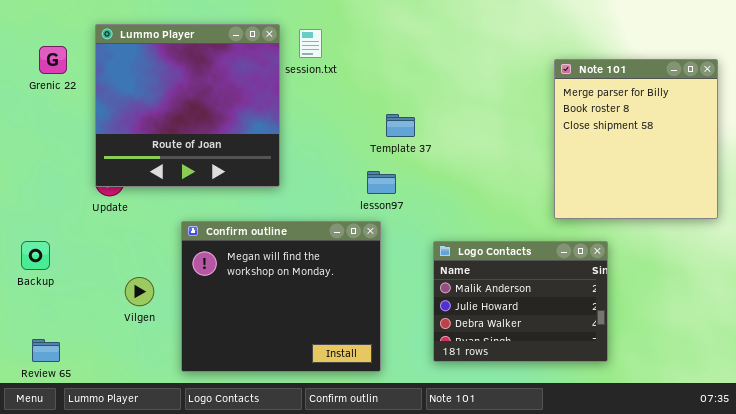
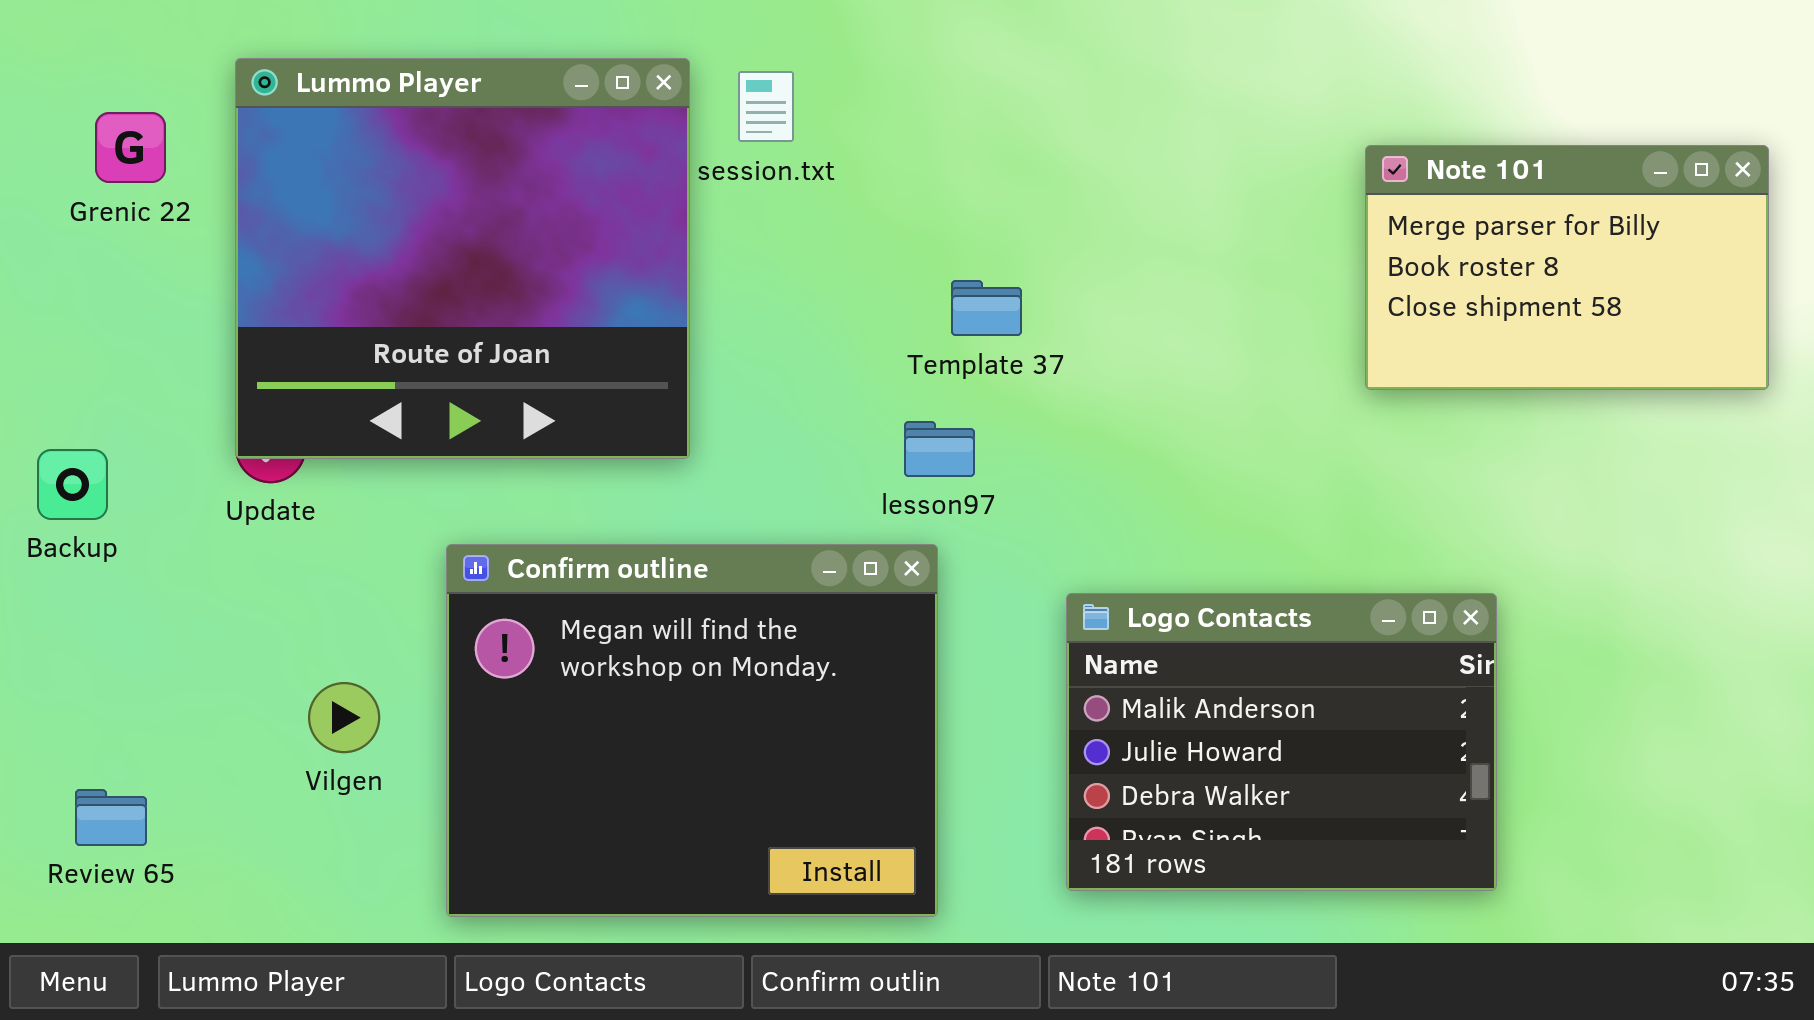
Note 101: [554,59,718,219] -> [1365,145,1769,390], resized
Backup: [21,241,50,270] -> [37,449,108,520], moved
Review 65: [32,339,60,362] -> [75,789,147,846], moved

